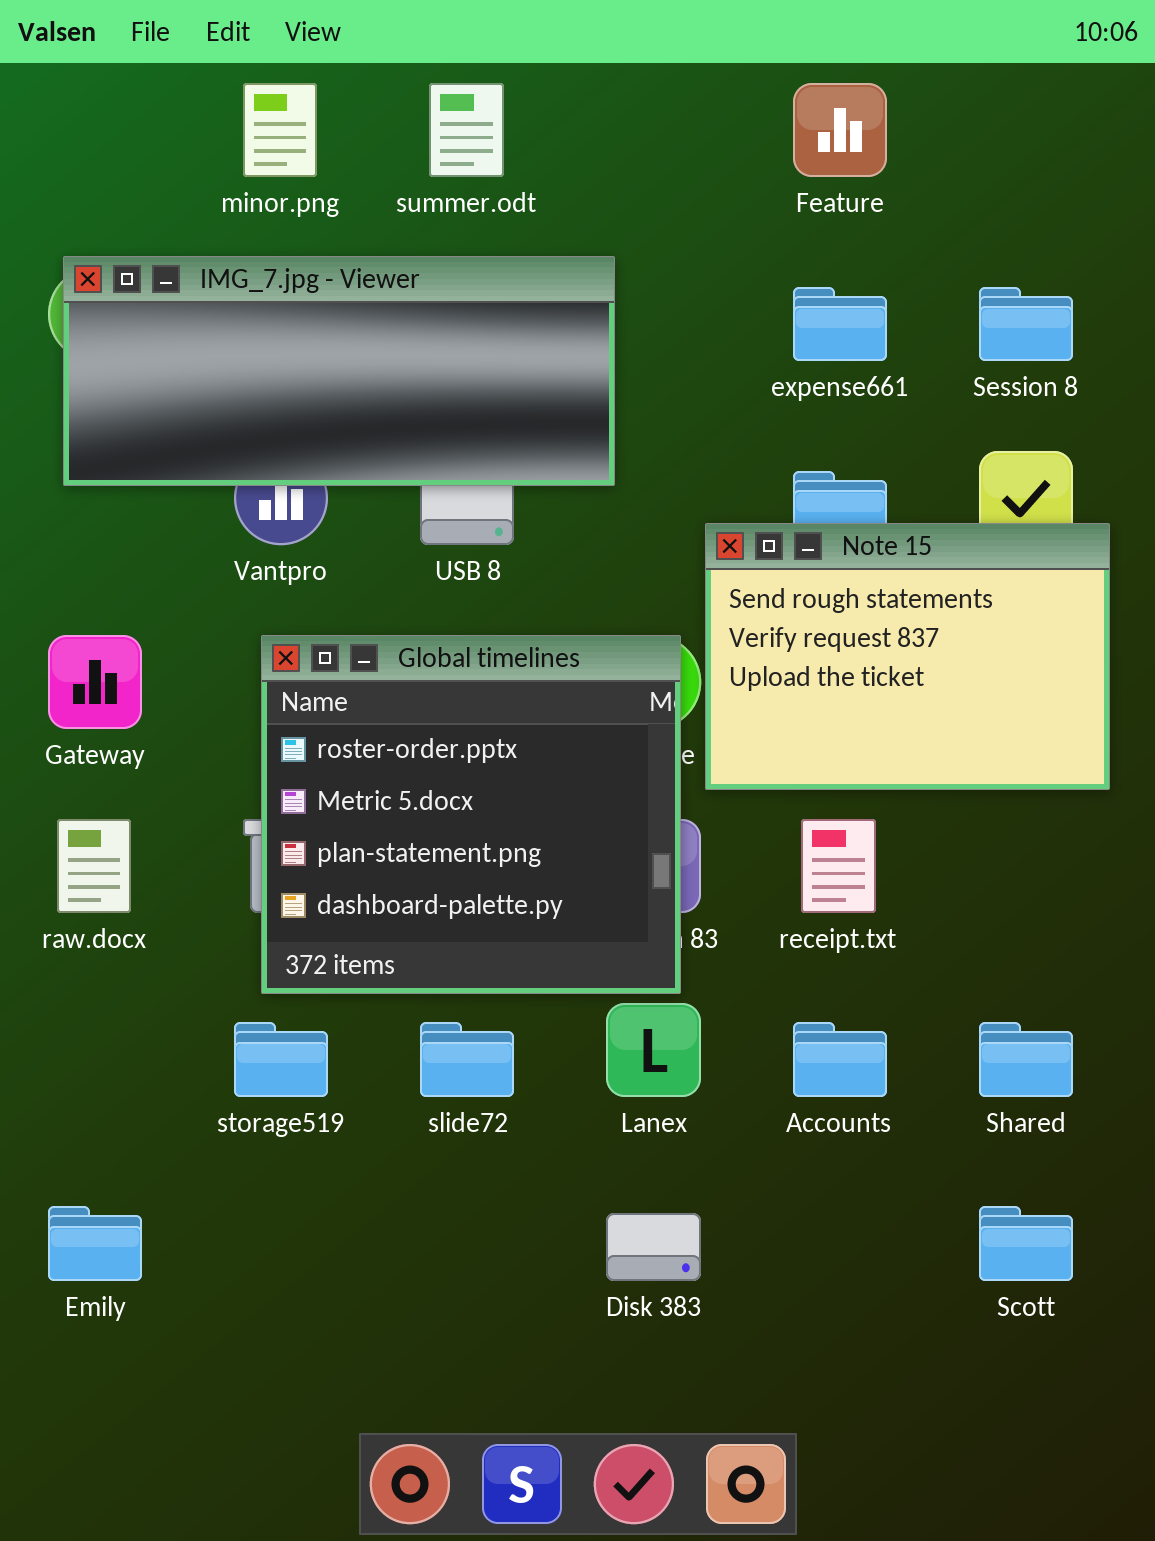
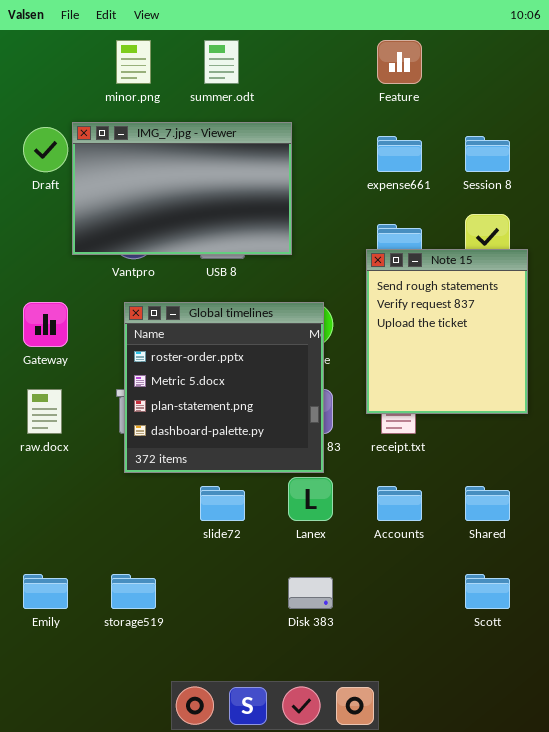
IMG_7.jpg - Viewer: [63,256,615,486] -> [72,122,292,255], resized
Note 15: [705,523,1110,790] -> [366,249,528,414], resized
storage519: [234,1022,328,1097] -> [111,574,156,609], moved

